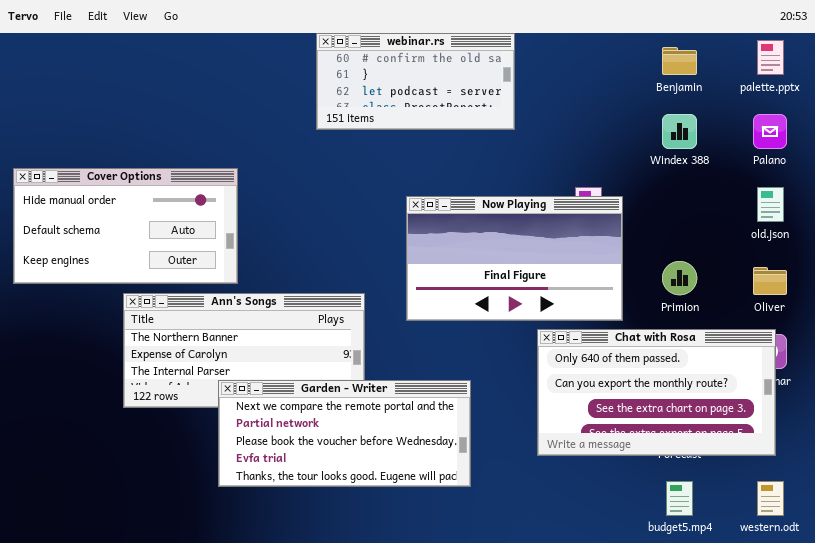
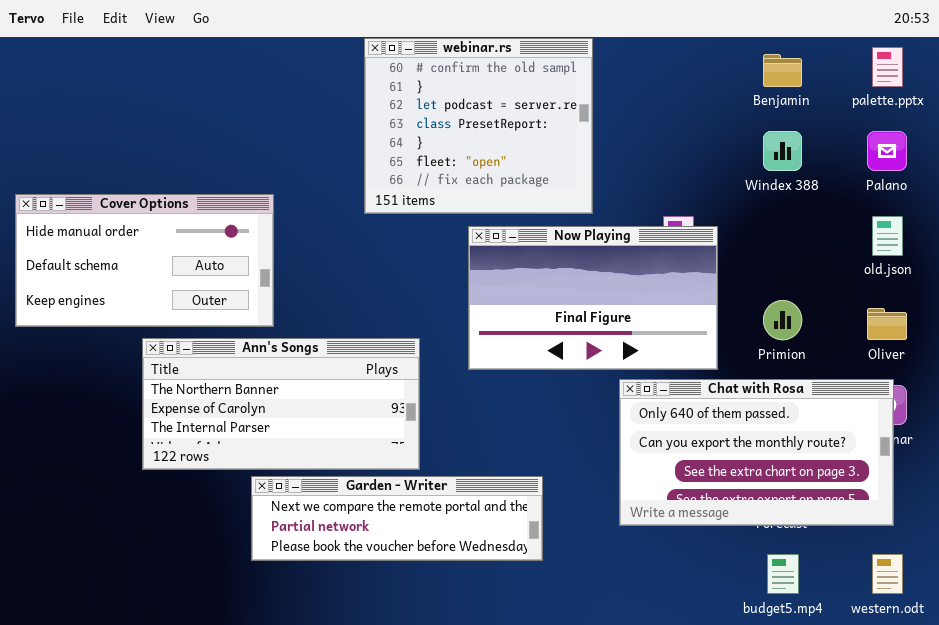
webinar.rs: [316,33,515,130] -> [364,38,593,214], resized
Garden - Writer: [218,380,471,487] -> [251,476,543,561], resized

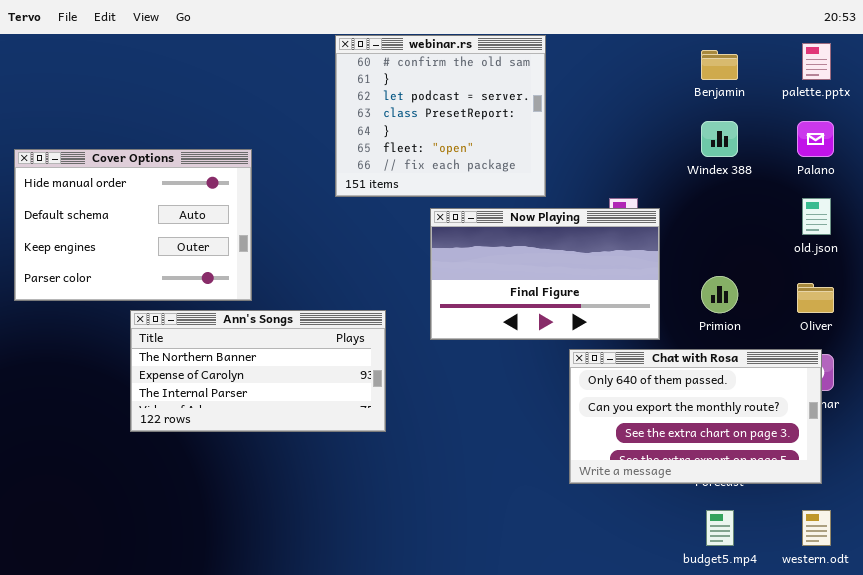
Cover Options: [15,194,274,327] -> [14,149,252,301], resized
Garden - Writer: [251,476,543,561] -> none, closed

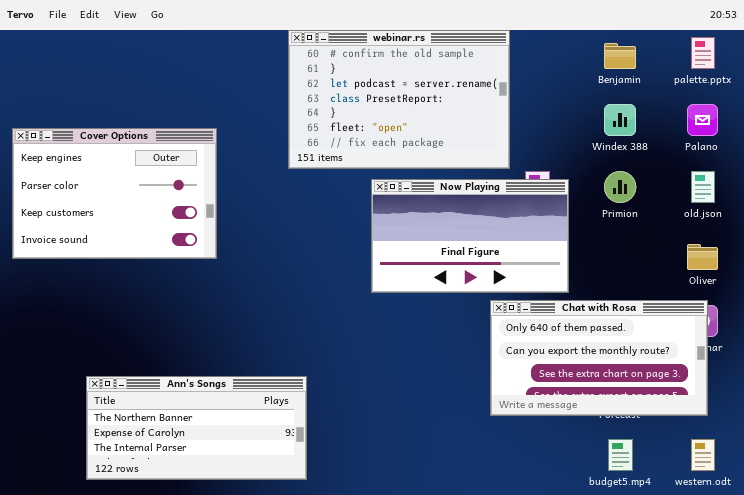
webinar.rs: [335,35,546,197] -> [288,30,510,169], resized
Cover Options: [14,149,252,301] -> [12,128,217,259], scrolled down 2 rows
Primion: [701,276,738,313] -> [604,171,636,203], moved
Ann's Songs: [130,310,386,432] -> [86,376,307,480], moved

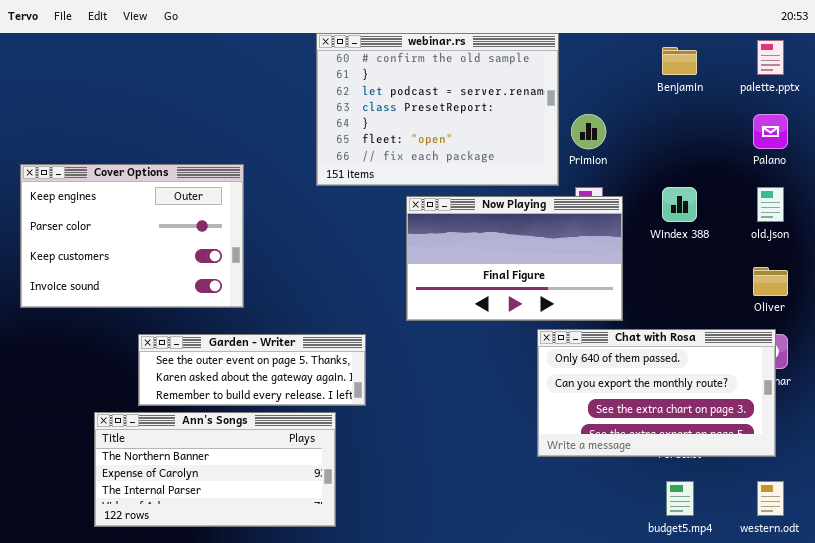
Windex 388: [604,104,636,136] -> [662,187,697,222], moved
Cover Options: [12,128,217,259] -> [20,164,244,308], moved
Primion: [604,171,636,203] -> [571,114,606,149], moved
Garden - Writer: none -> [138,334,366,406], opened

